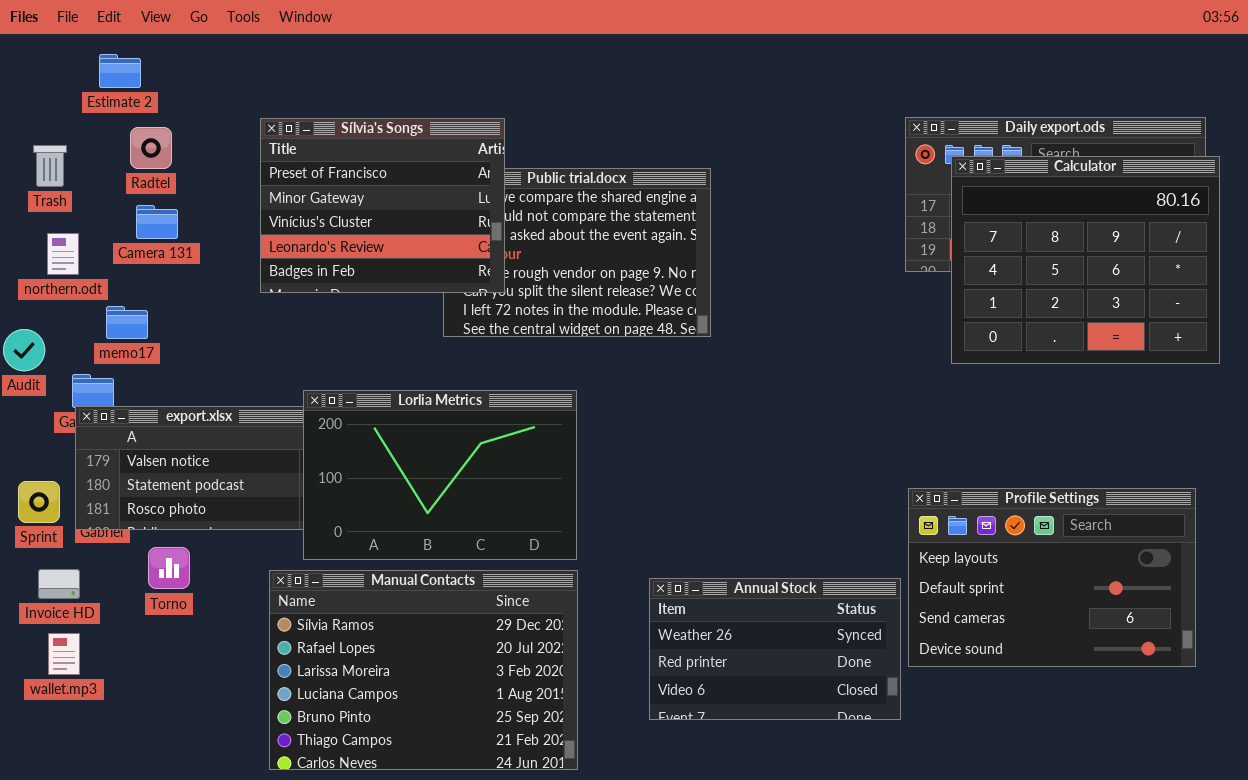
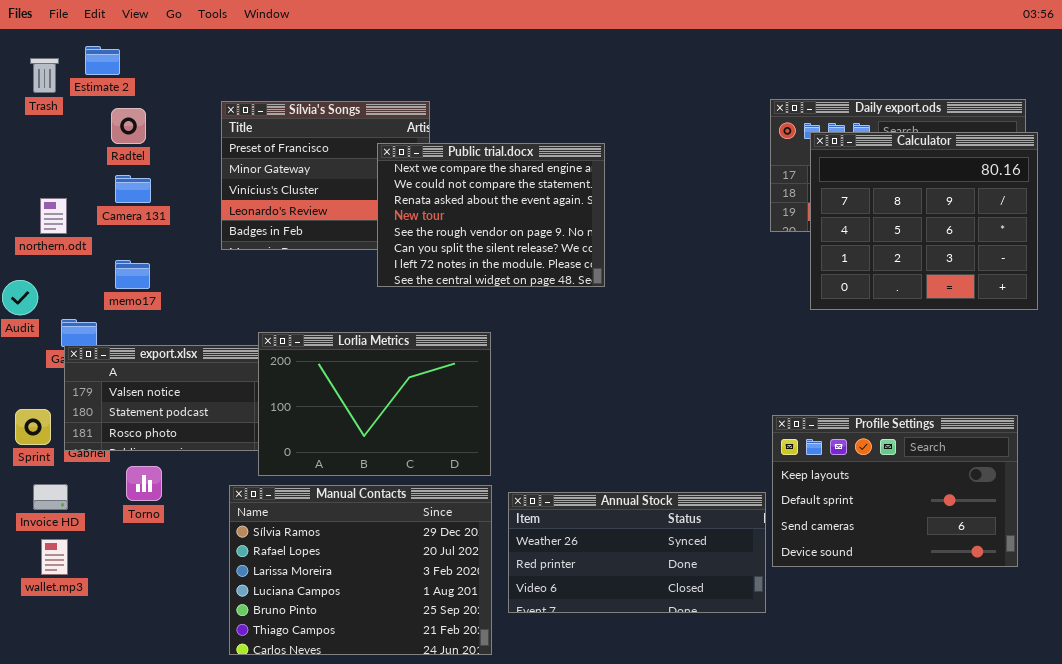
Trash: [33,145,67,187] -> [30,58,59,93], moved
Public trial.docx: [443,168,711,337] -> [377,143,605,287], raised
memo17: [106,306,148,339] -> [115,260,150,289], moved
Annual Stock: [649,578,901,720] -> [508,492,766,613], resized

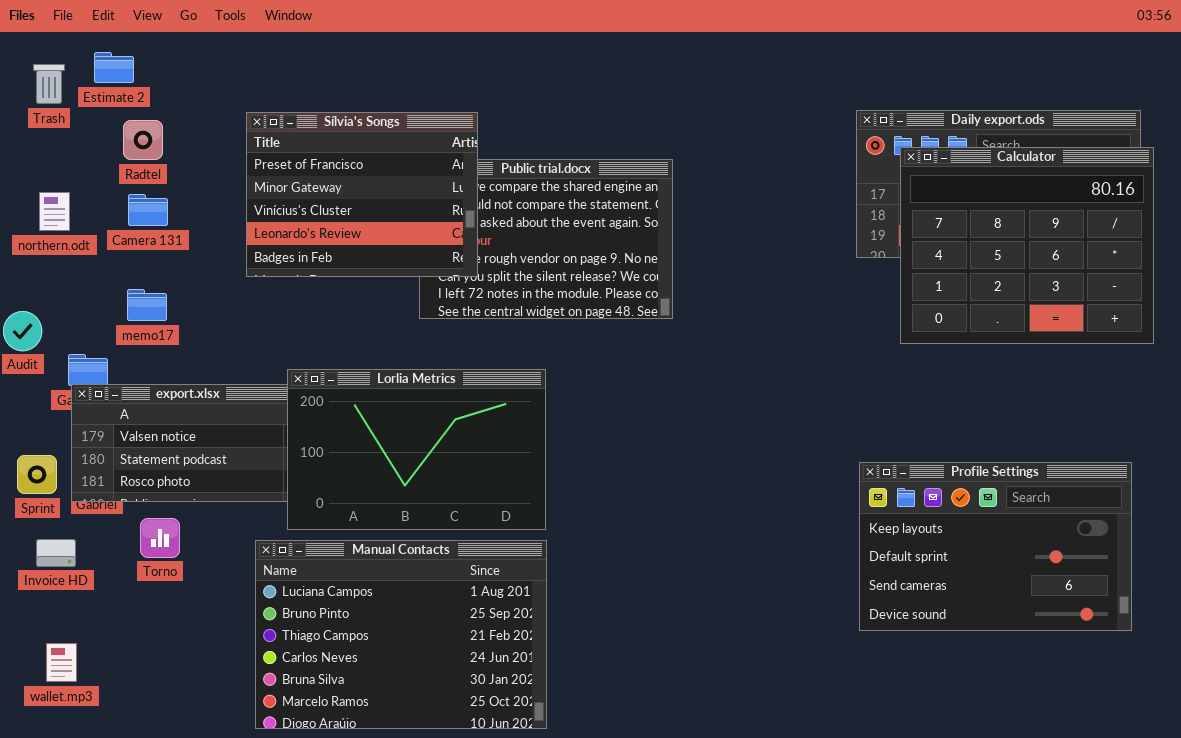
Sílvia's Songs: [221,101,430,250] -> [246,112,478,277], raised
northern.odt: [40,198,67,234] -> [39,192,70,231], moved
Manual Contacts: [229,485,492,655] -> [255,540,547,729], scrolled down 3 rows
Annual Stock: [508,492,766,613] -> none, closed
wallet.mp3: [41,539,68,575] -> [46,643,77,682], moved

